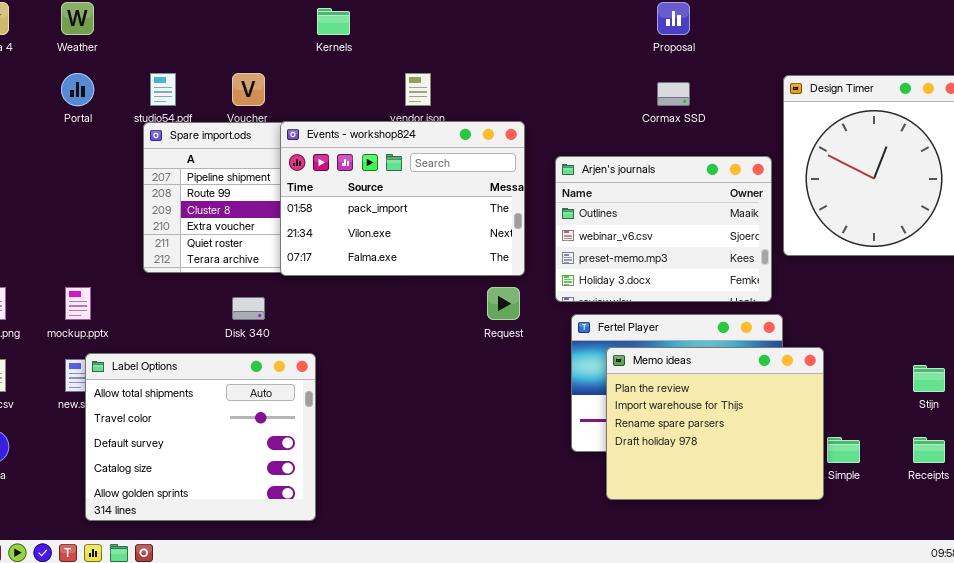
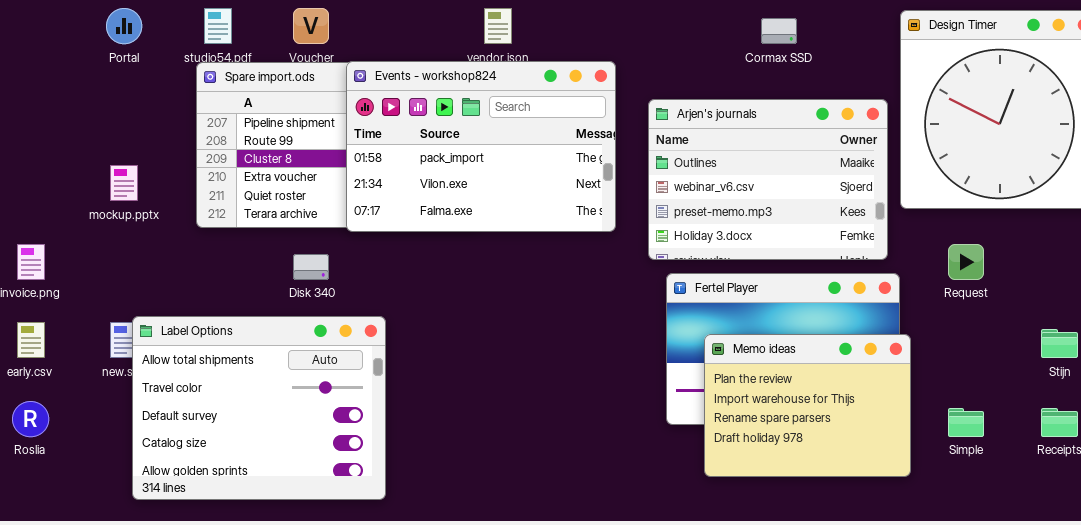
mockup.pptx: [65,287,91,320] -> [110,165,138,201], moved
Request: [487,287,520,320] -> [948,244,984,280], moved
Memo ideas: [606,347,824,500] -> [704,334,911,477], resized

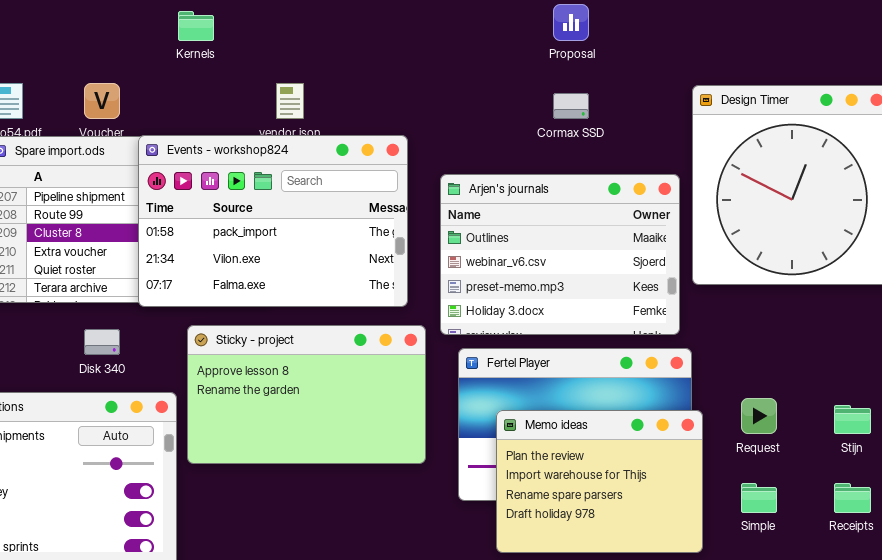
Request: [948,244,984,280] -> [741,398,777,434], moved
Sticky - project: none -> [187,325,426,464], opened

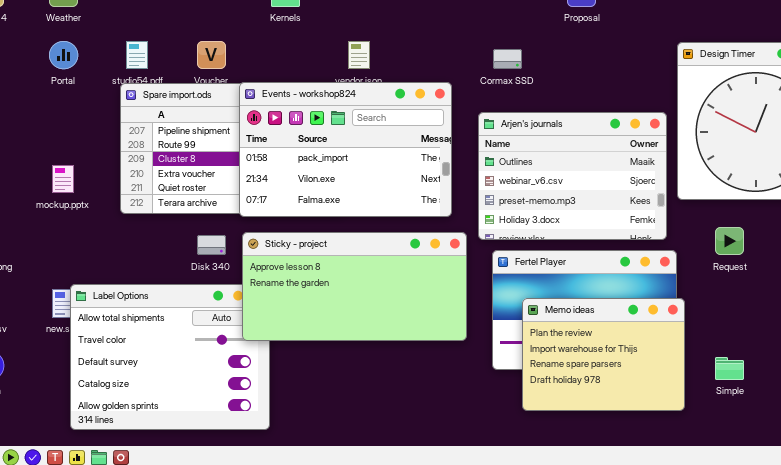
Cormax SSD: [553,93,589,119] -> [493,49,522,69], moved
Sticky - project: [187,325,426,464] -> [242,232,467,341], resized
Request: [741,398,777,434] -> [715,227,744,255], moved

